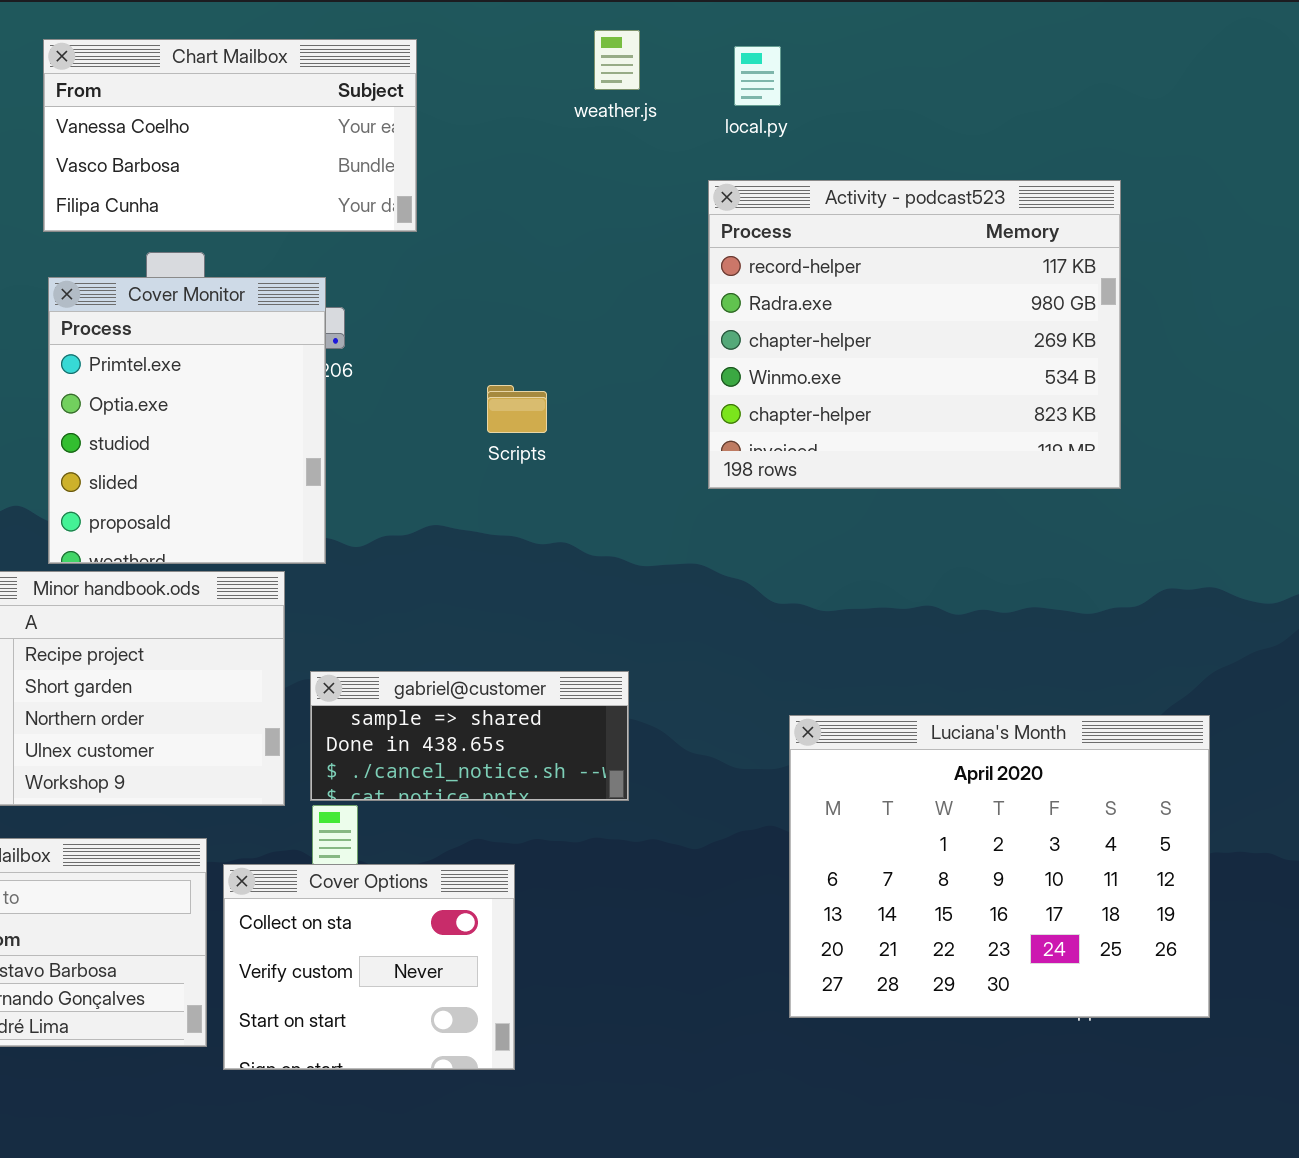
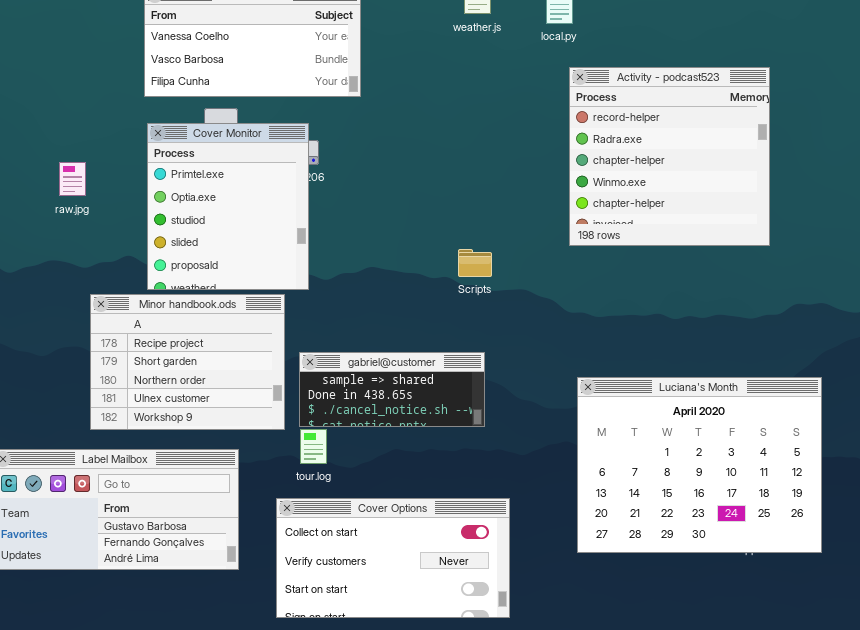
Activity - podcast523: [708,180,1121,489] -> [569,67,770,246], resized
Scripts: [487,385,547,433] -> [458,249,492,277], moved
Cover Options: [223,864,515,1070] -> [276,498,510,618], moved, resized

